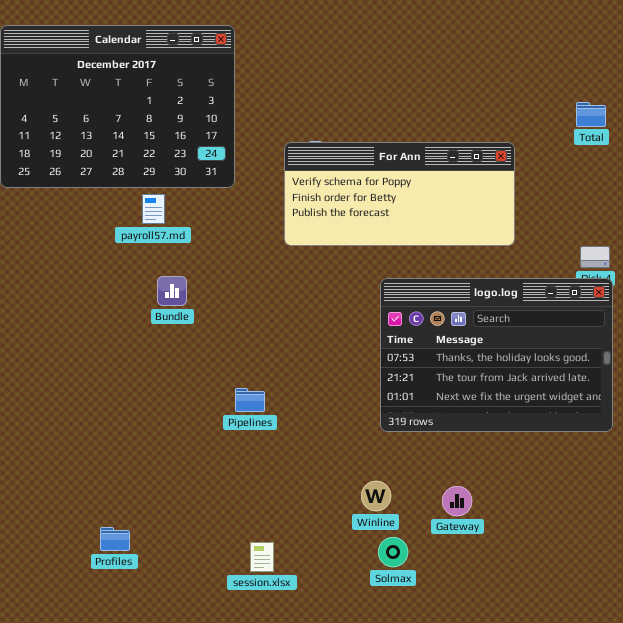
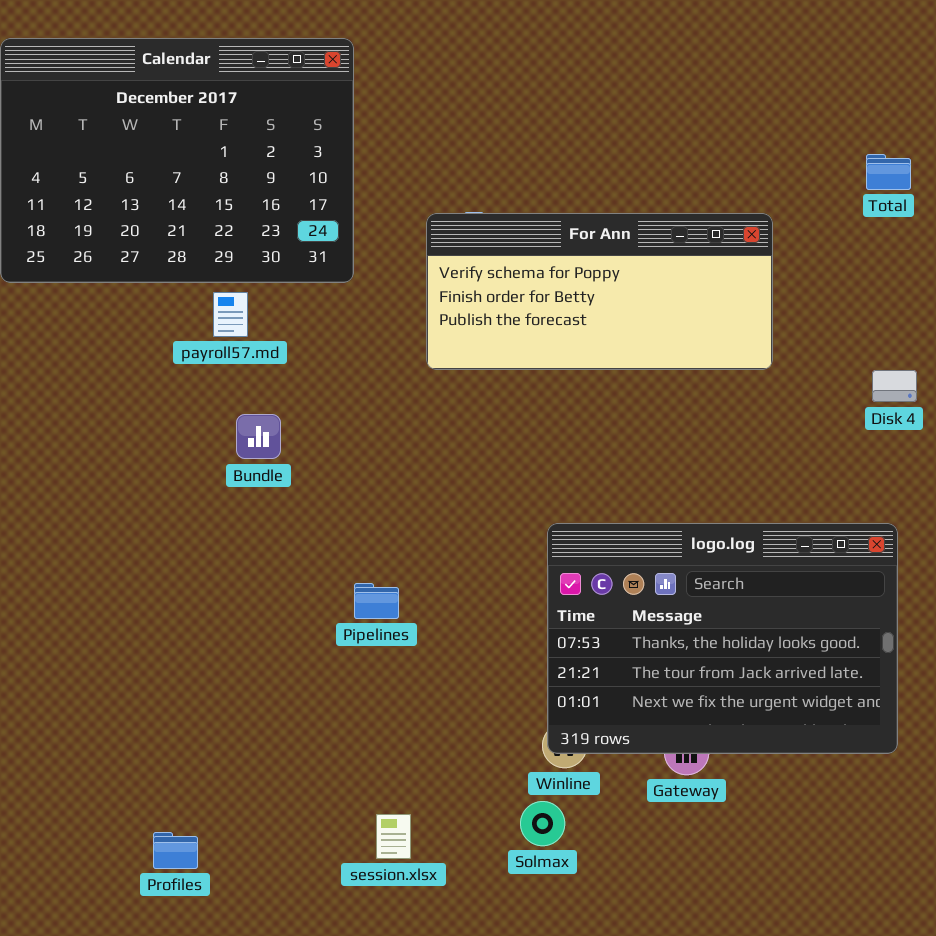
logo.log: [380,278,613,432] -> [547,523,898,754], moved
Profiles: [100,527,130,551] -> [153,832,198,869], moved
Solmax: [378,537,408,567] -> [520,801,565,846], moved

